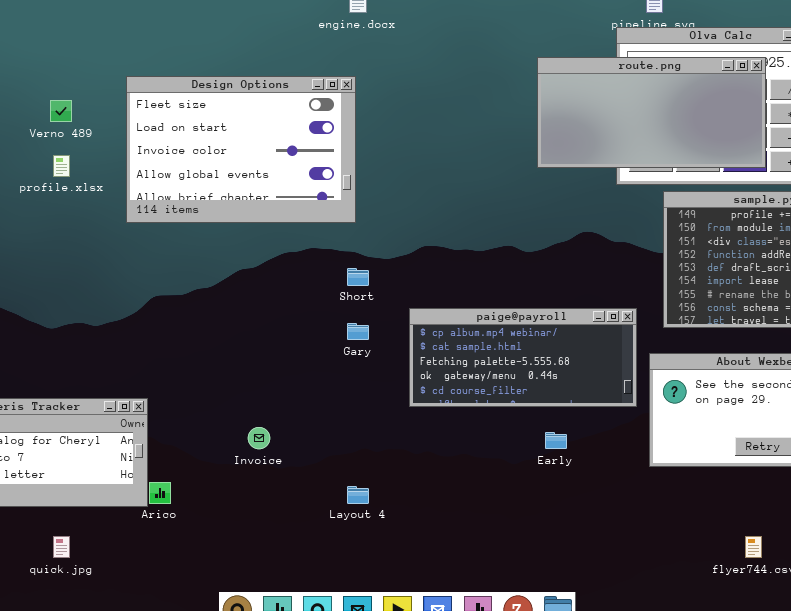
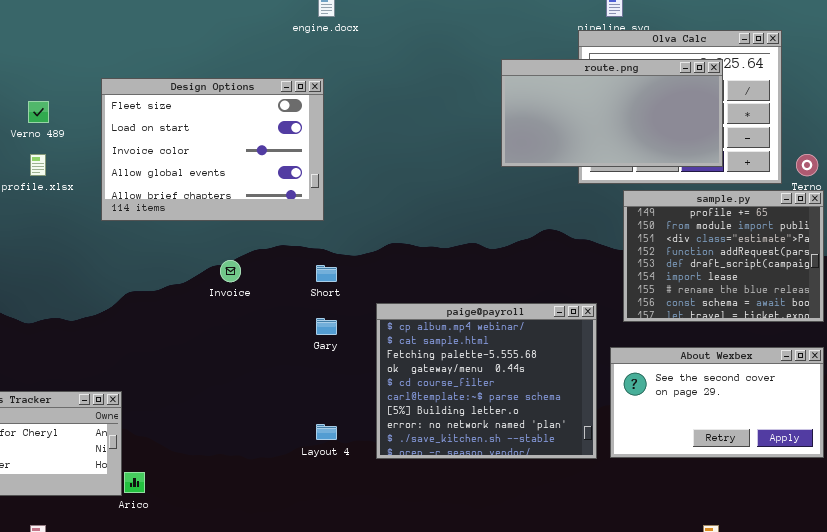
paige@payroll: [409,308,637,407] -> [376,303,597,459], resized
Invoice: [248,427,270,449] -> [220,260,241,282], moved
Layout 4: [347,486,369,504] -> [316,424,337,440], moved

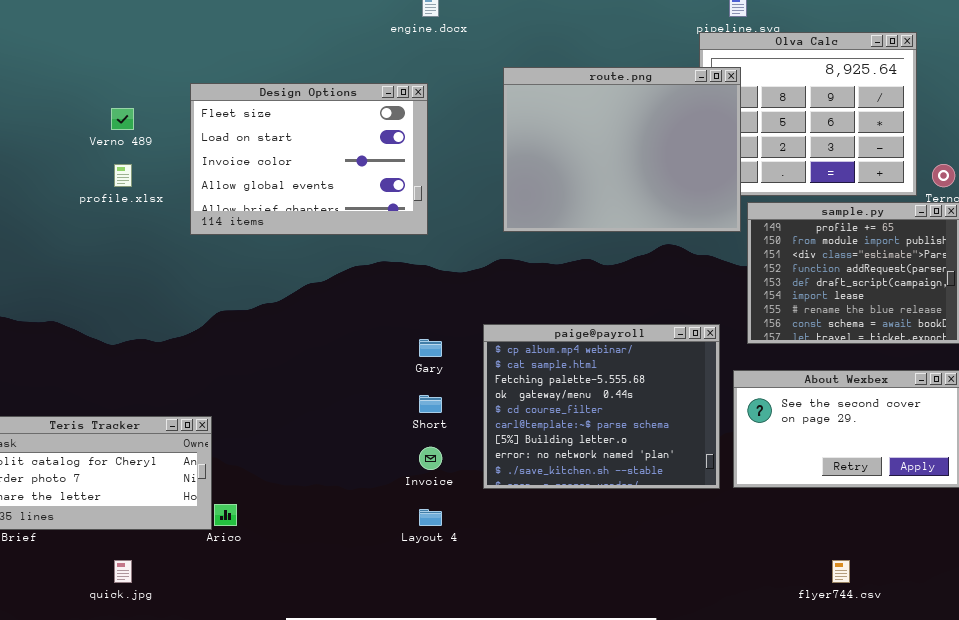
route.png: [501,59,723,167] -> [503,67,741,232], moved, resized
Invoice: [220,260,241,282] -> [419,447,442,470], moved
Short: [316,265,337,282] -> [419,395,442,413], moved
Layout 4: [316,424,337,440] -> [419,509,442,526], moved

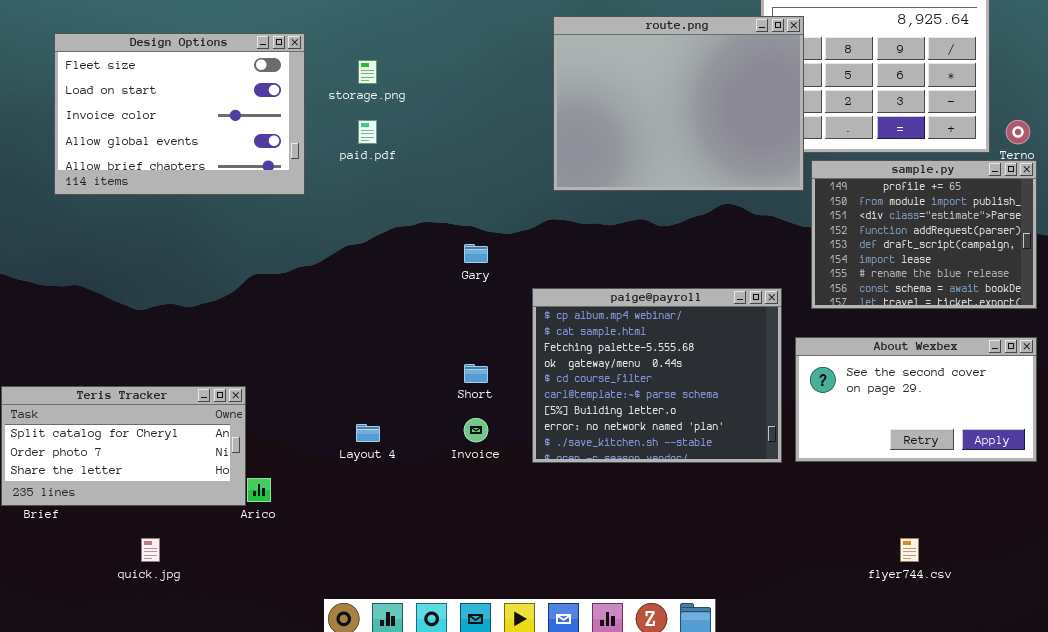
Design Options: [190,83,428,235] -> [54,33,305,195], moved
Gary: [419,339,442,357] -> [464,244,488,263], moved
Layout 4: [419,509,442,526] -> [356,424,380,442], moved

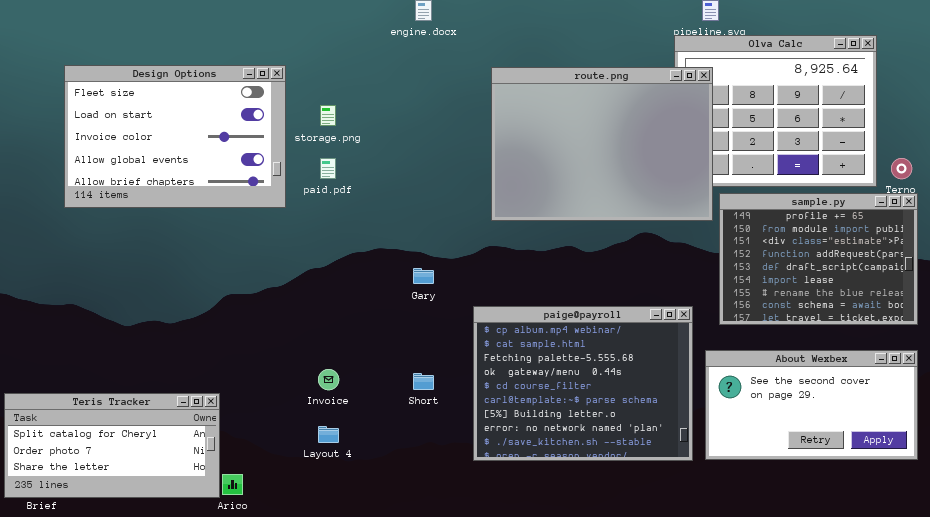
Design Options: [54,33,305,195] -> [64,65,286,208], moved
Invoice: [464,418,488,442] -> [318,369,339,390], moved

